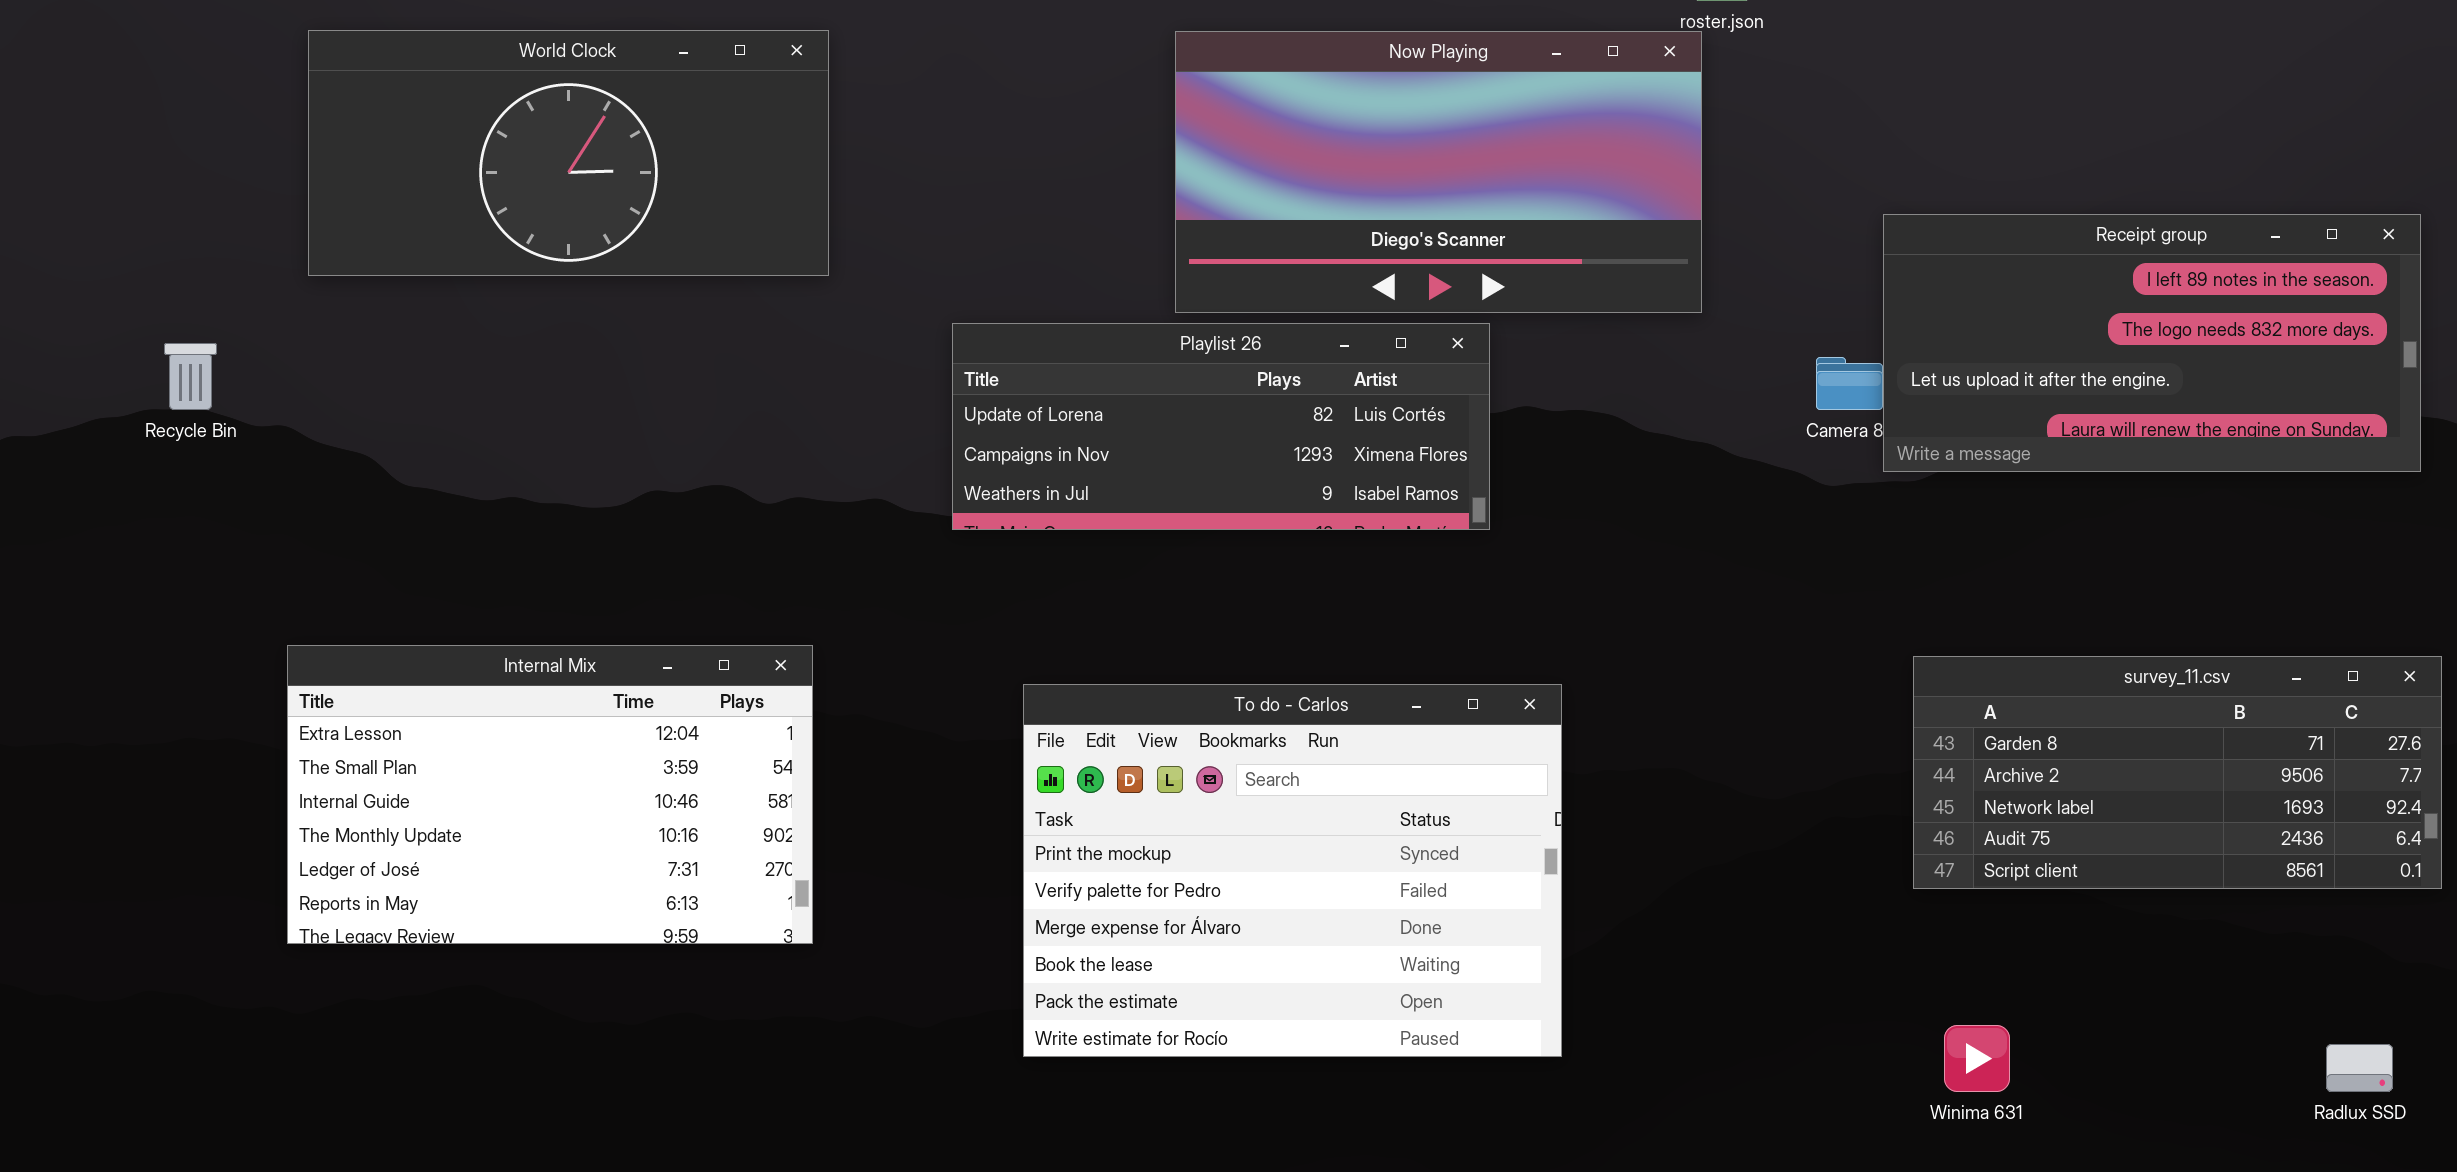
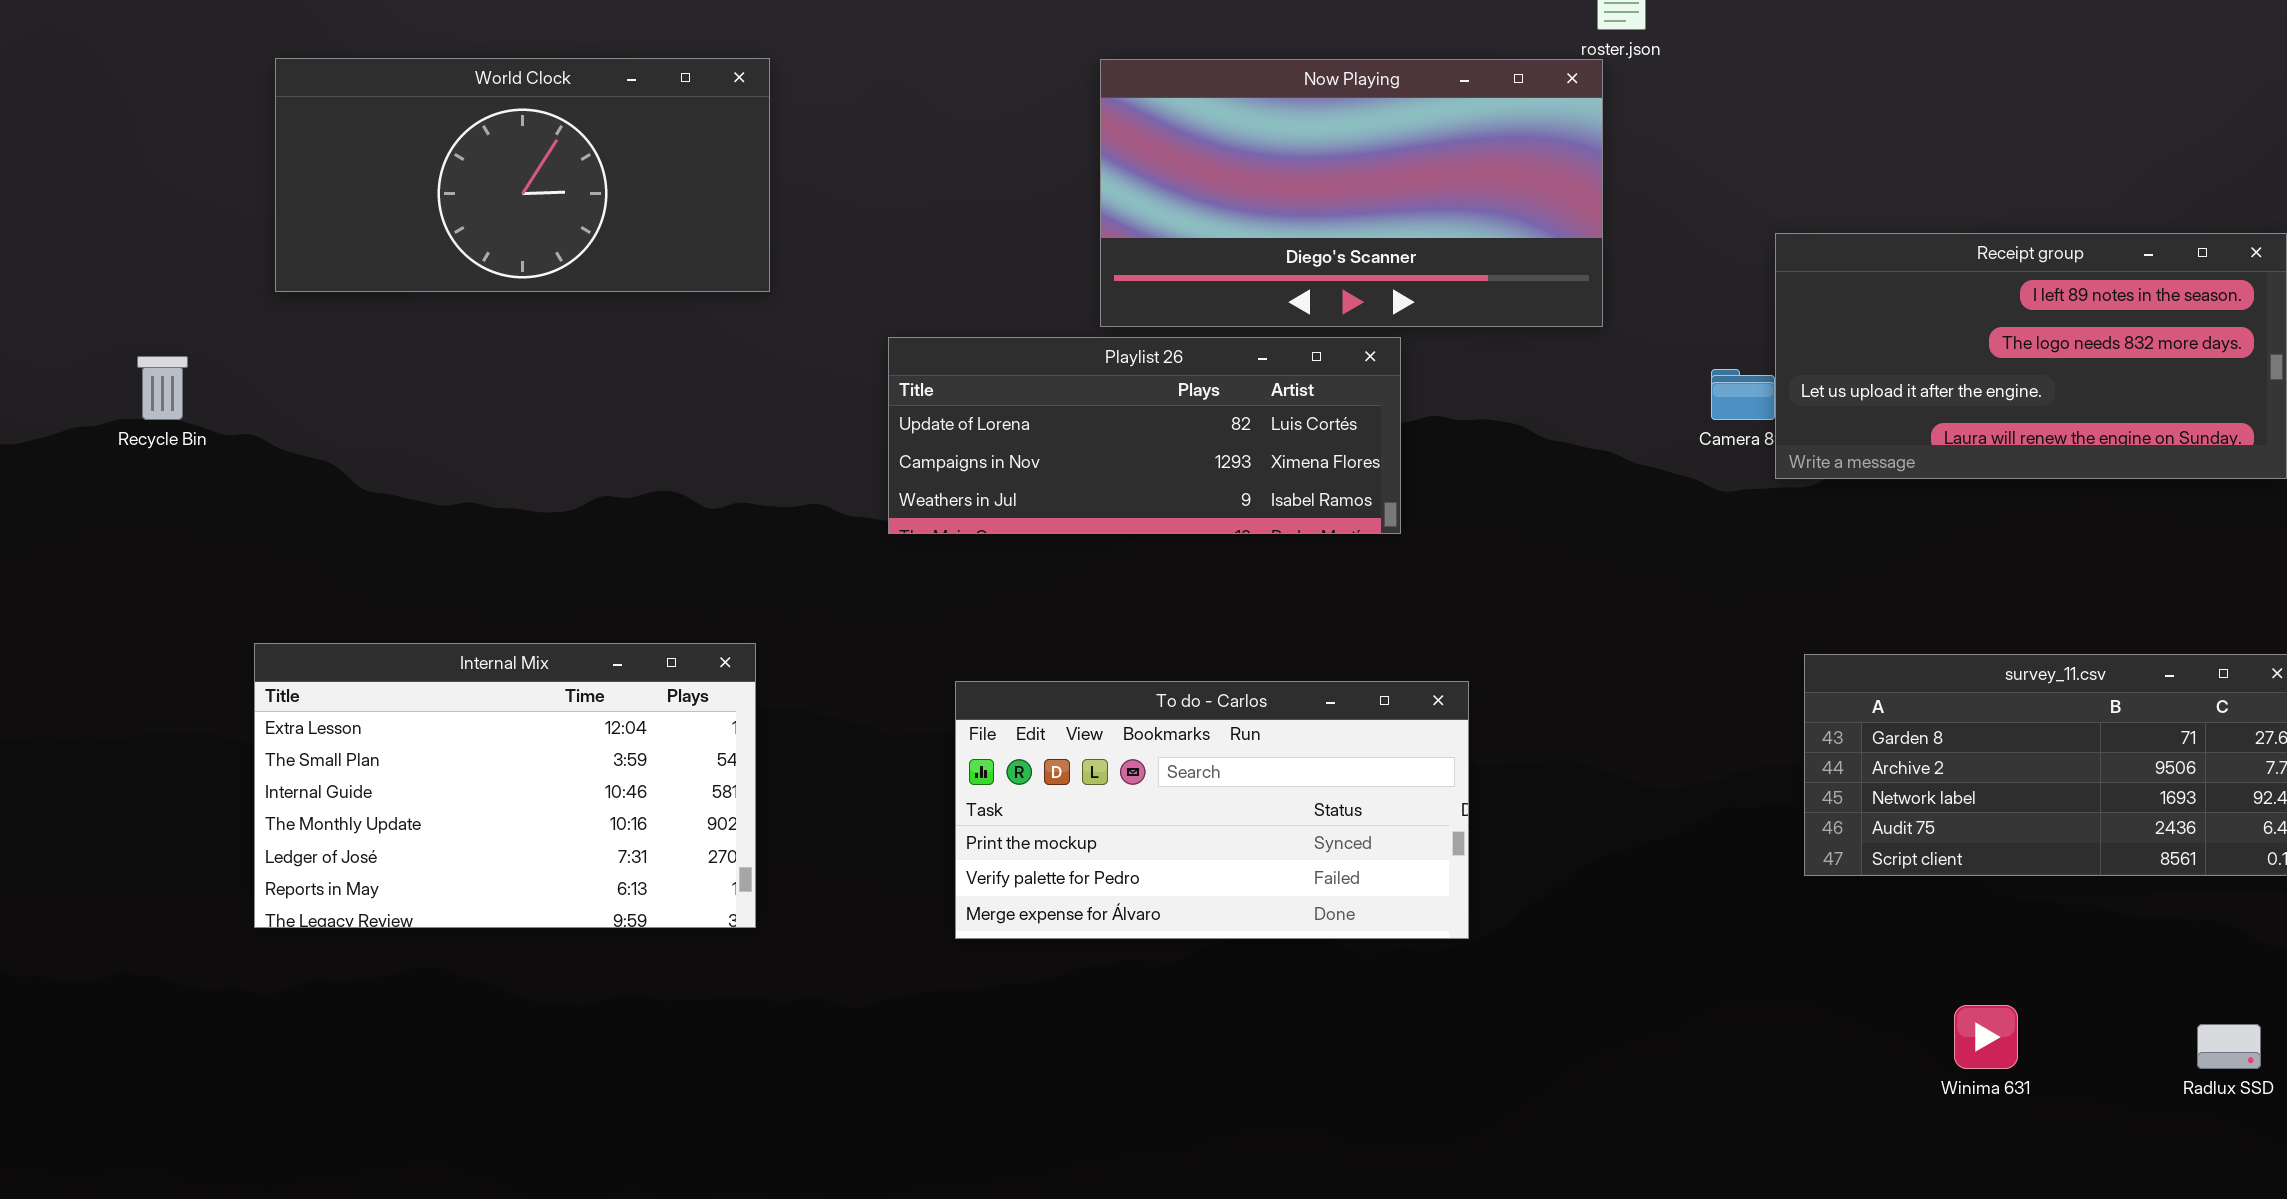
To do - Carlos: [1023,684,1562,1057] -> [955,681,1469,939], resized
Winima 631: [1944,1025,2010,1092] -> [1954,1005,2018,1069], moved

